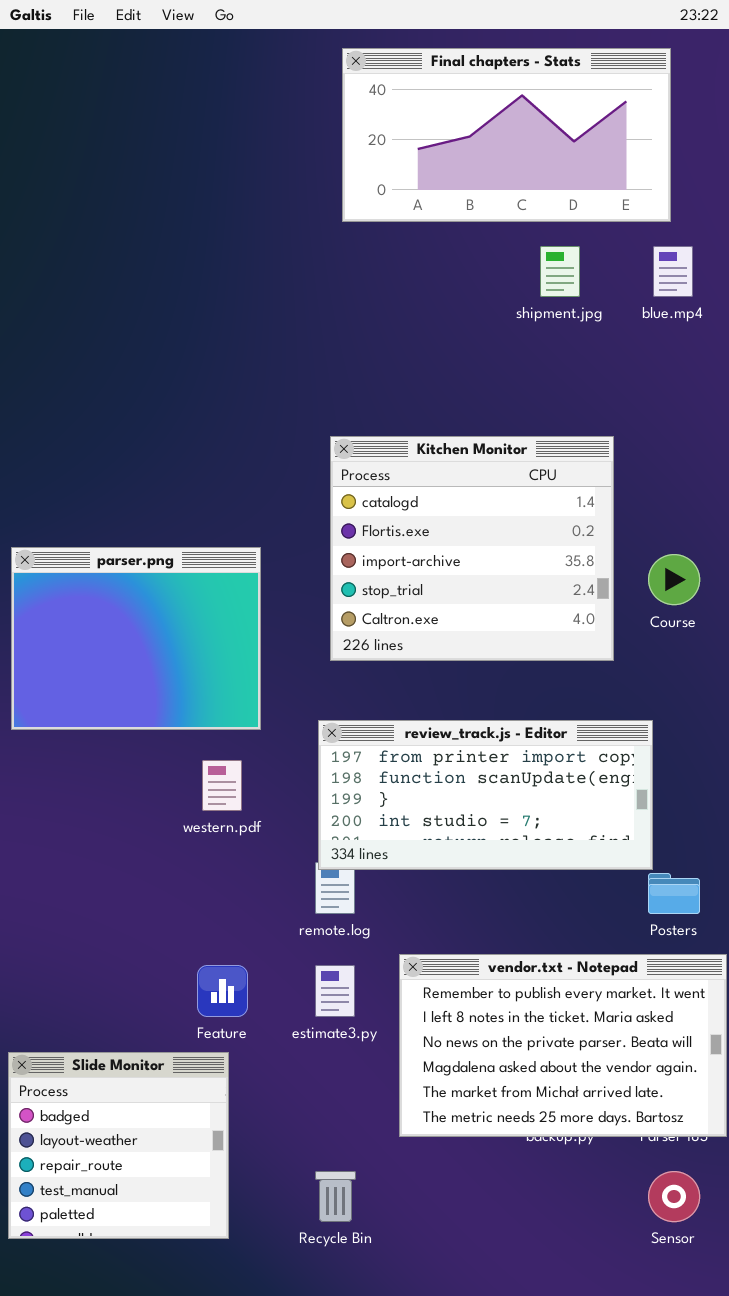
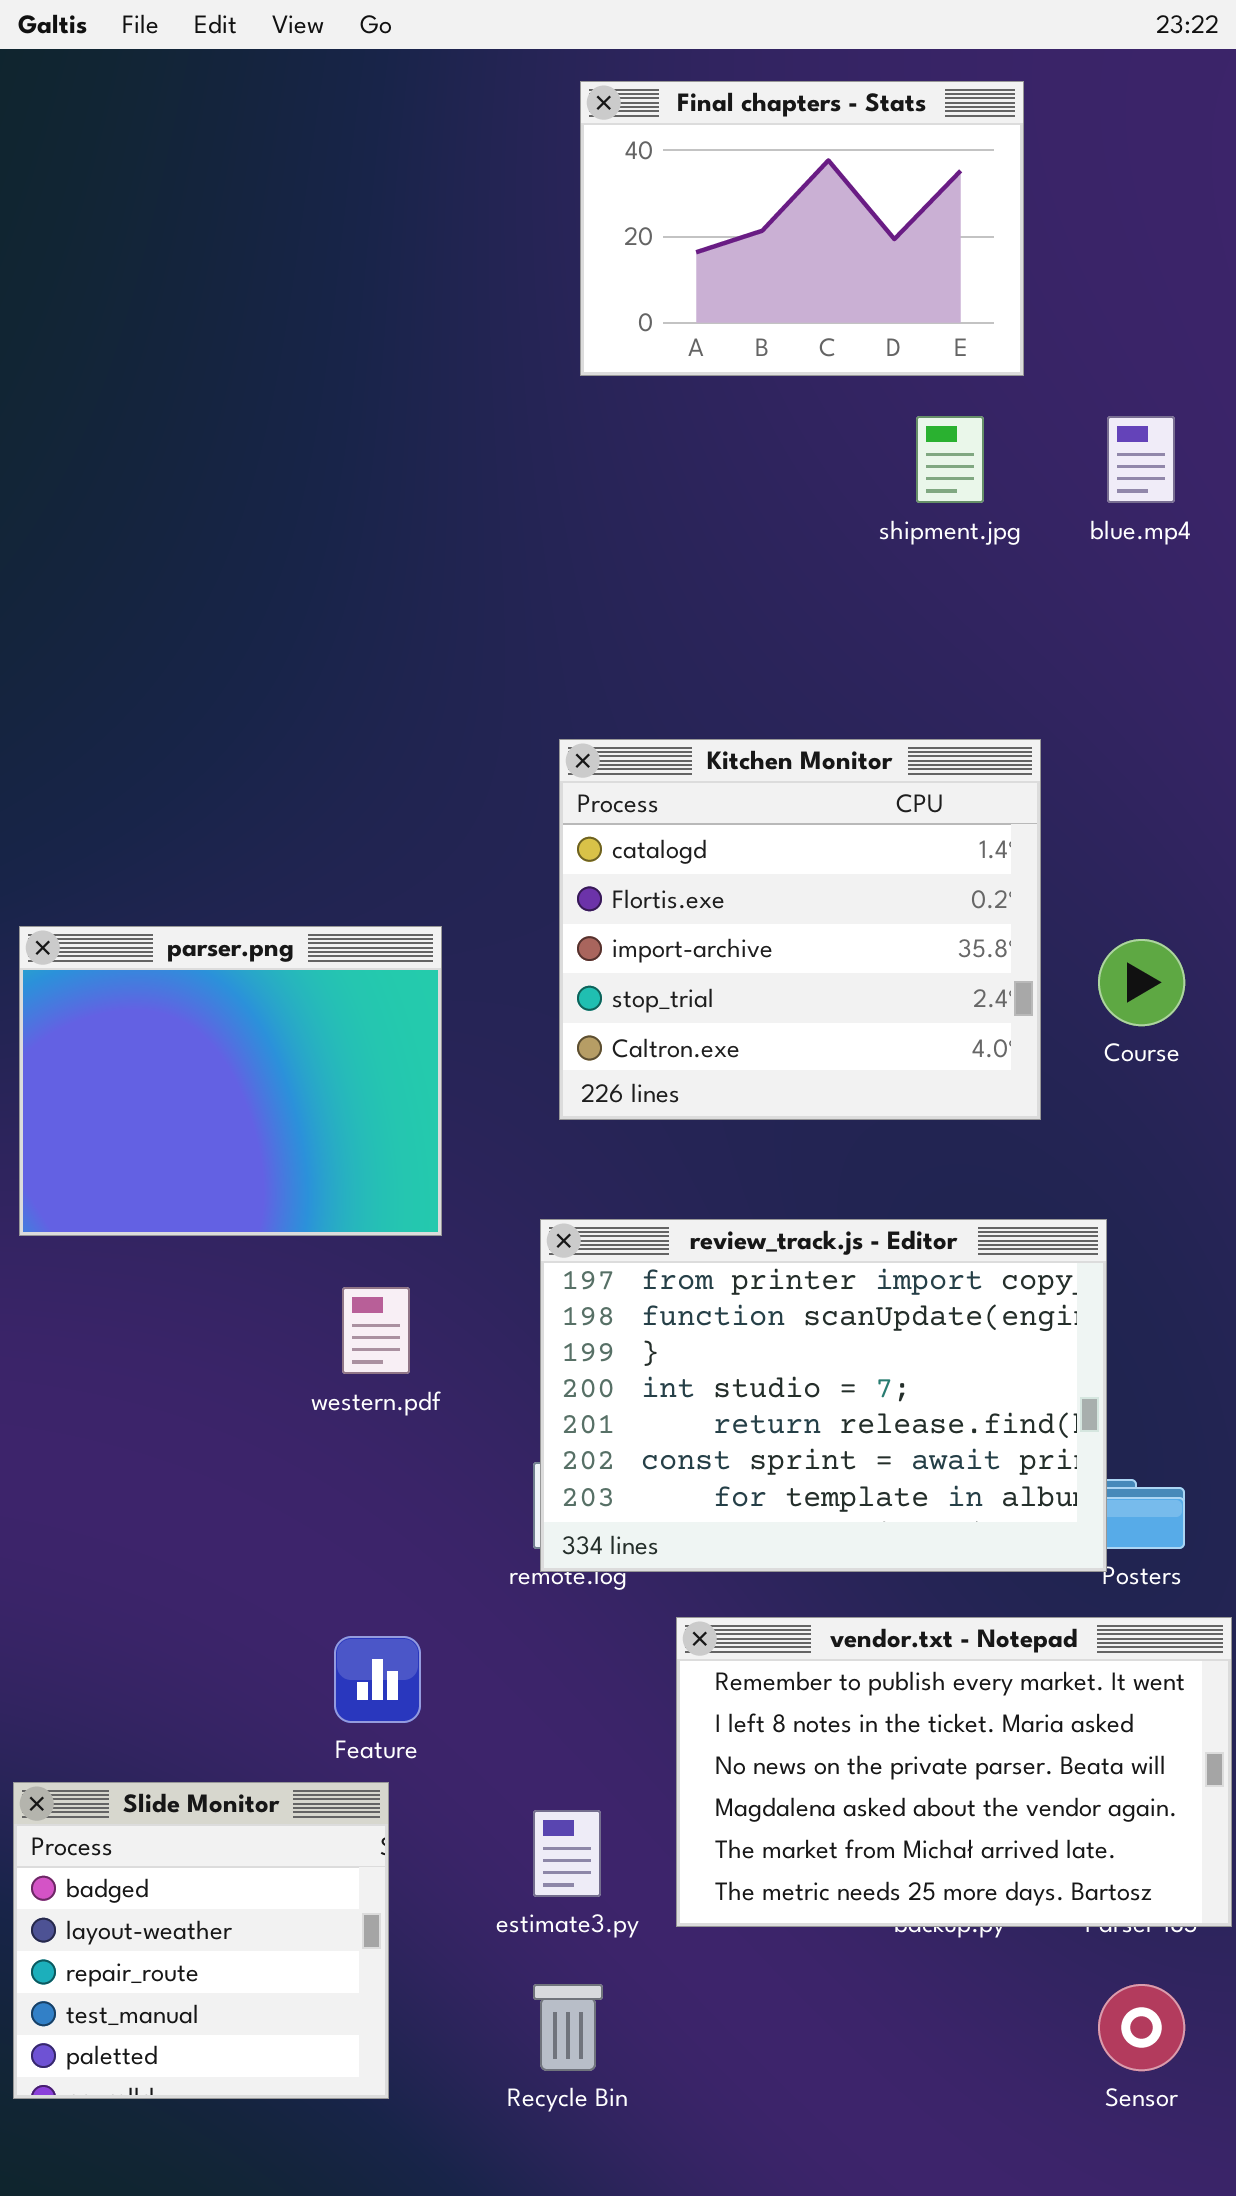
Final chapters - Stats: [342,48,671,222] -> [580,81,1024,376], resized
review_track.js - Editor: [318,720,653,870] -> [540,1219,1107,1572], resized
estimate3.py: [315,965,355,1017] -> [533,1810,601,1897], moved

